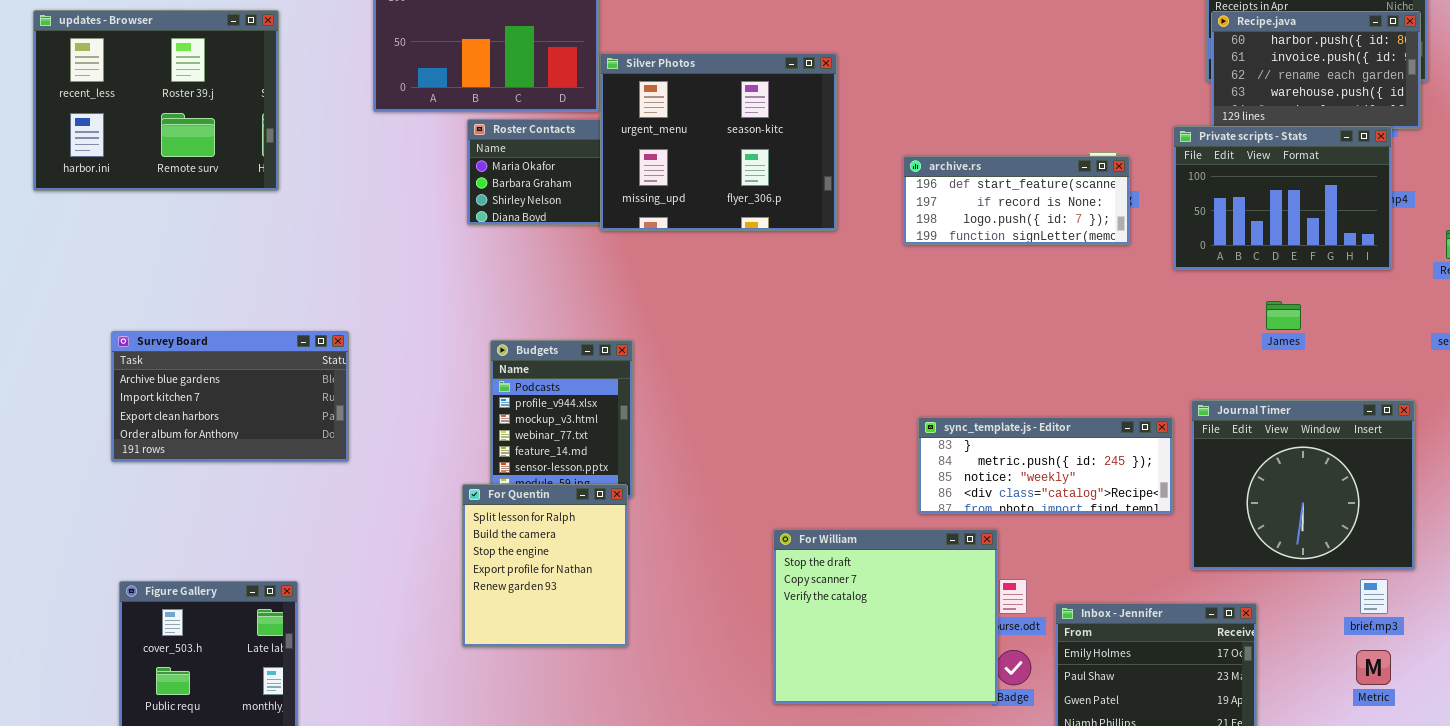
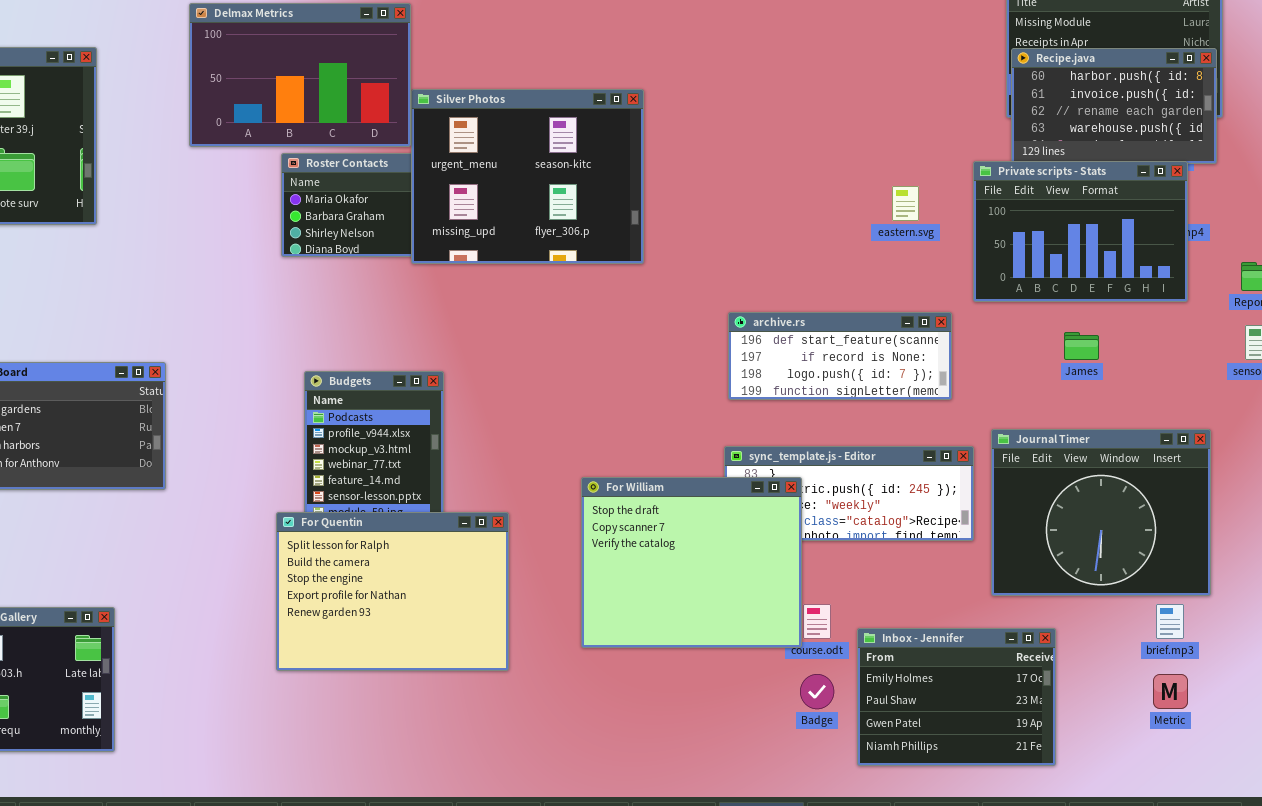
archive.rs: [903,156,1130,245] -> [728,312,952,400], moved
For Quentin: [462,484,628,647] -> [276,512,509,671], resized
For William: [773,529,998,704] -> [581,477,802,648], moved

